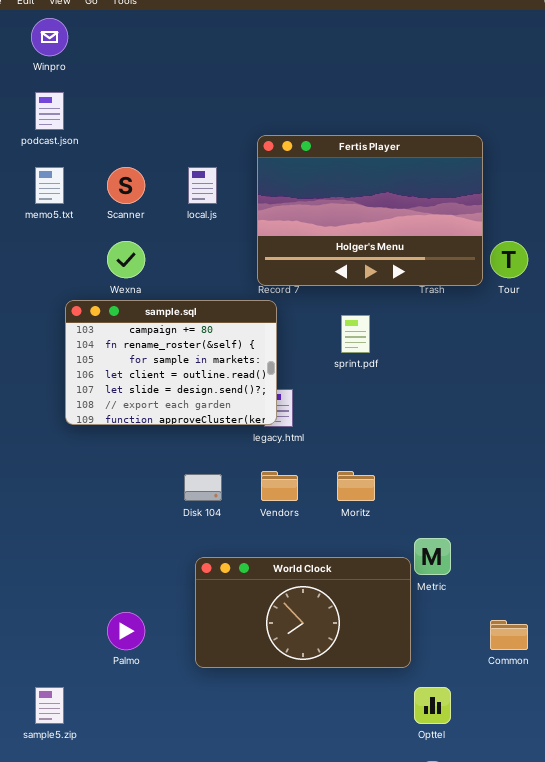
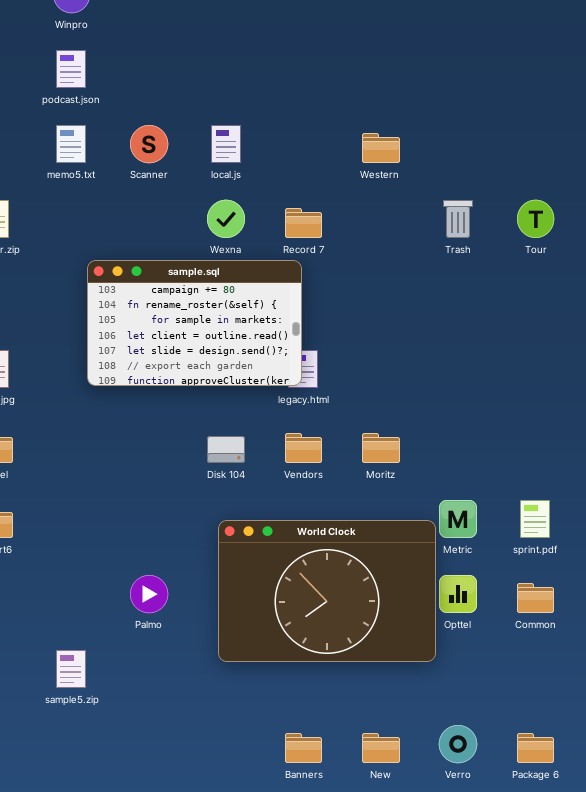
Fertis Player: [257,135,483,286] -> none, closed
Wexna: [107,241,145,278] -> [207,200,245,238], moved
sprint.pdf: [341,315,370,353] -> [520,500,550,538], moved
World Clock: [195,557,411,668] -> [218,520,436,662], resized
Opttel: [414,687,451,724] -> [439,575,477,613], moved

